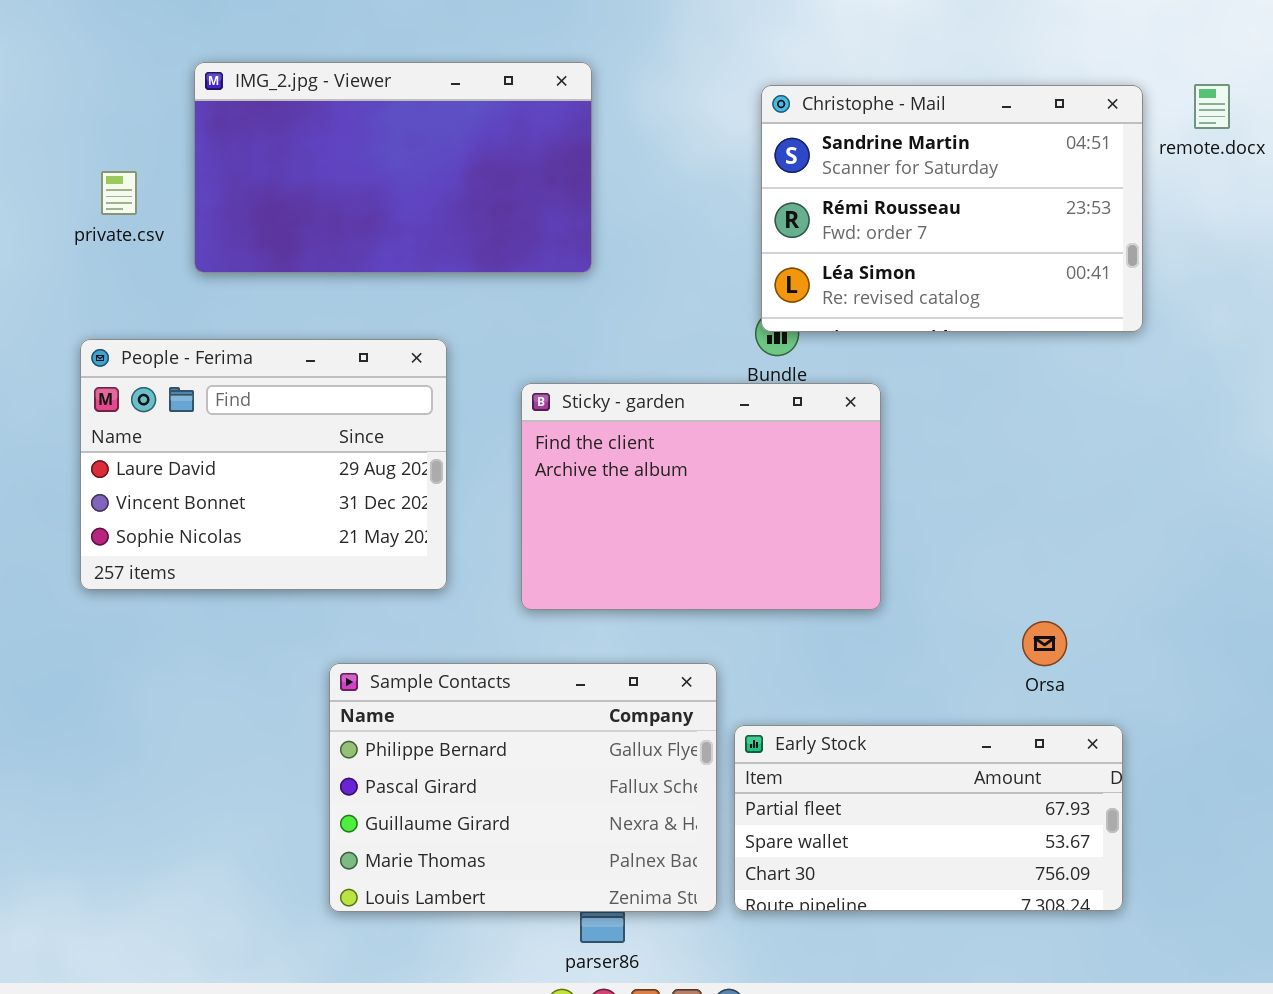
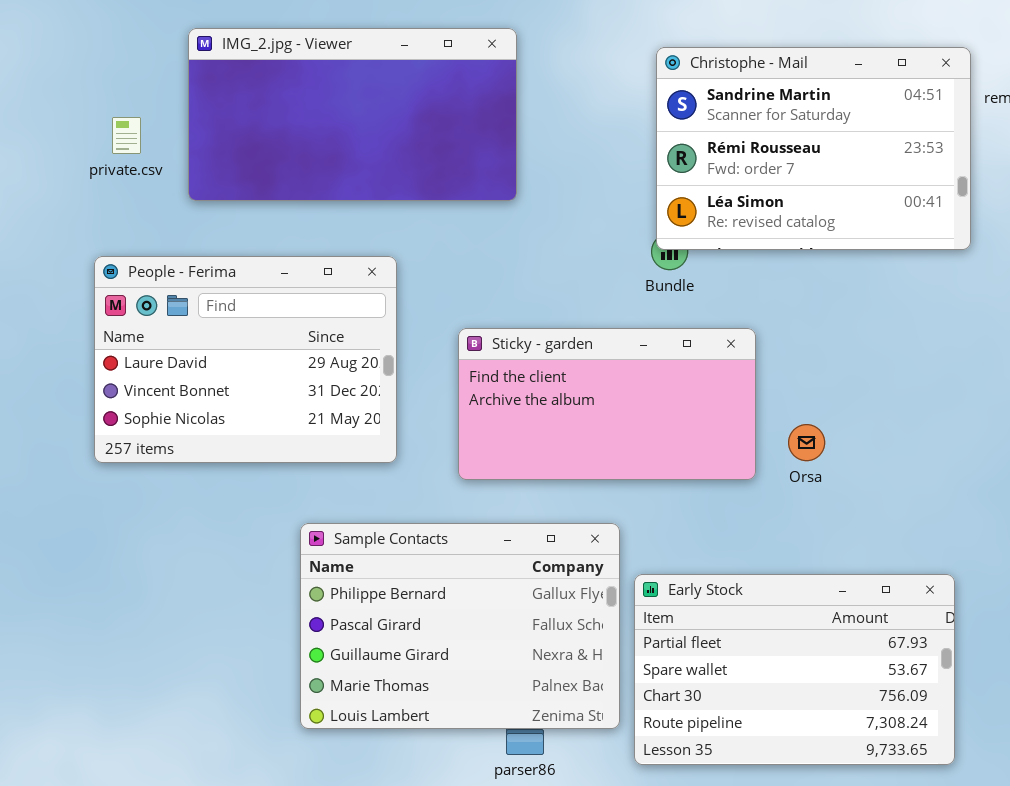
Sticky - garden: [521,383,881,610] -> [458,328,756,480], resized
Orsa: [1022,621,1067,666] -> [788,424,825,461], moved
Early Stock: [734,725,1123,911] -> [634,574,955,765], resized

